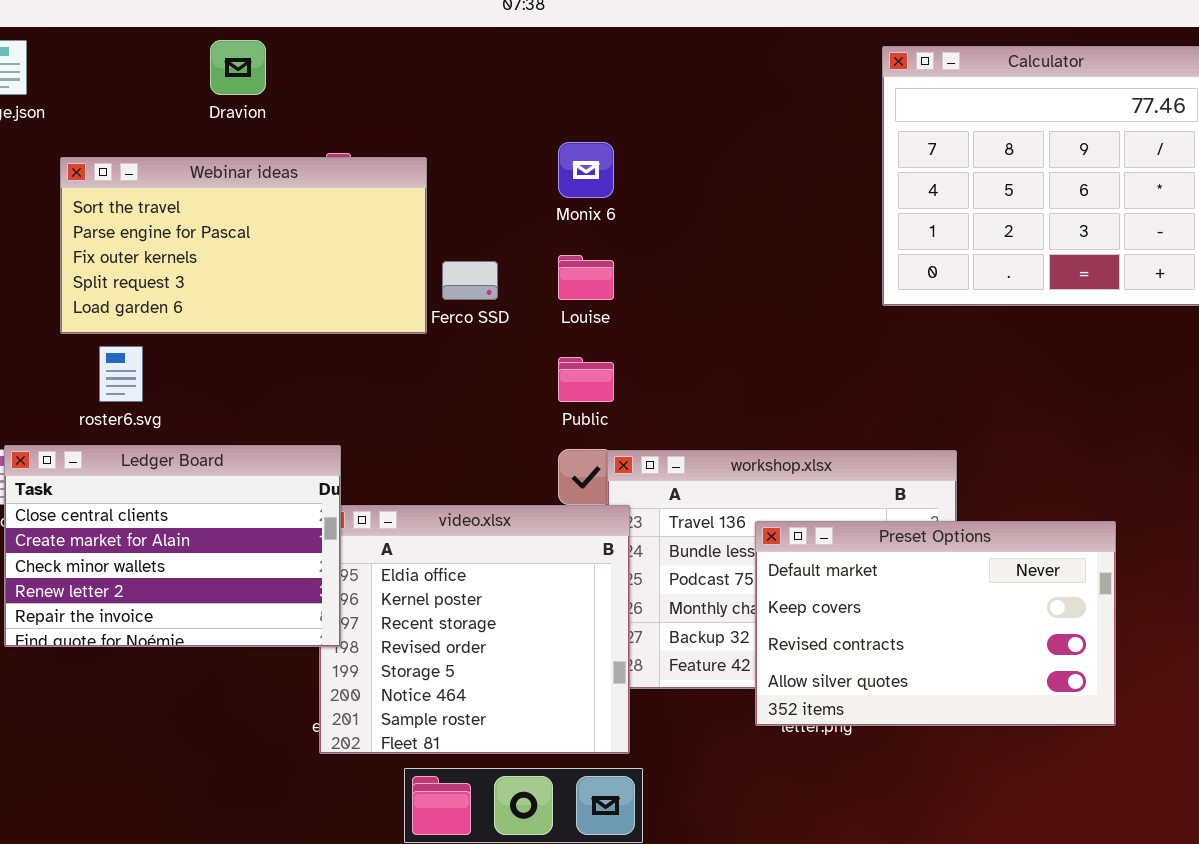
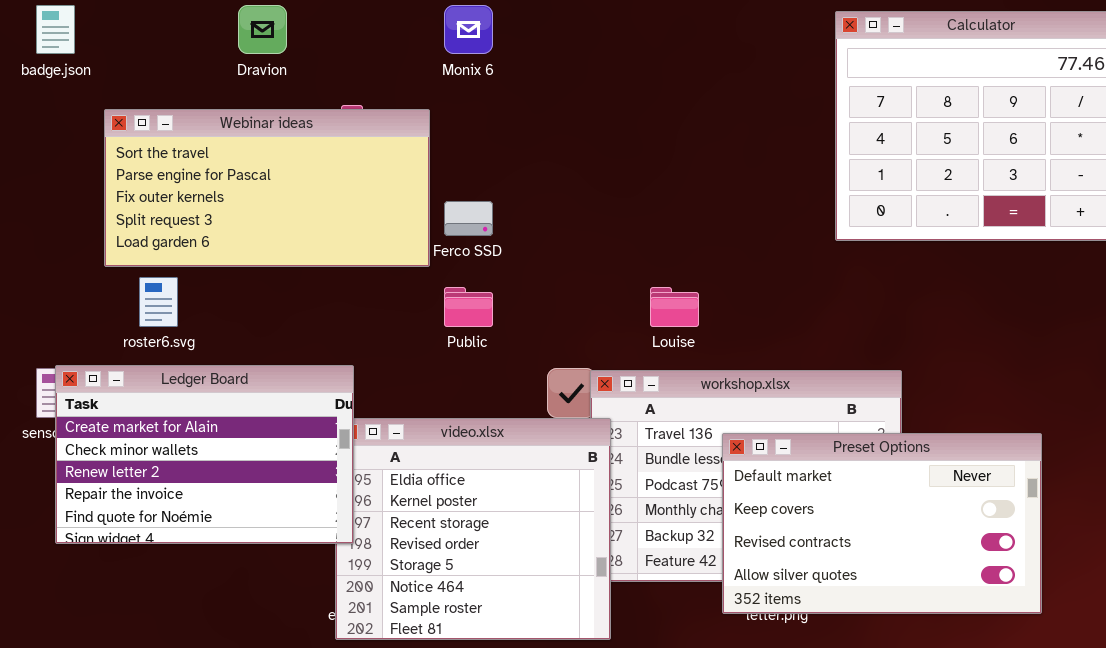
Monix 6: [558,142,614,198] -> [444,5,493,54], moved
Louise: [558,255,614,300] -> [650,287,699,327], moved
Public: [558,357,614,402] -> [444,287,493,327], moved
Ledger Board: [4,445,341,647] -> [55,365,354,544], scrolled down 1 row

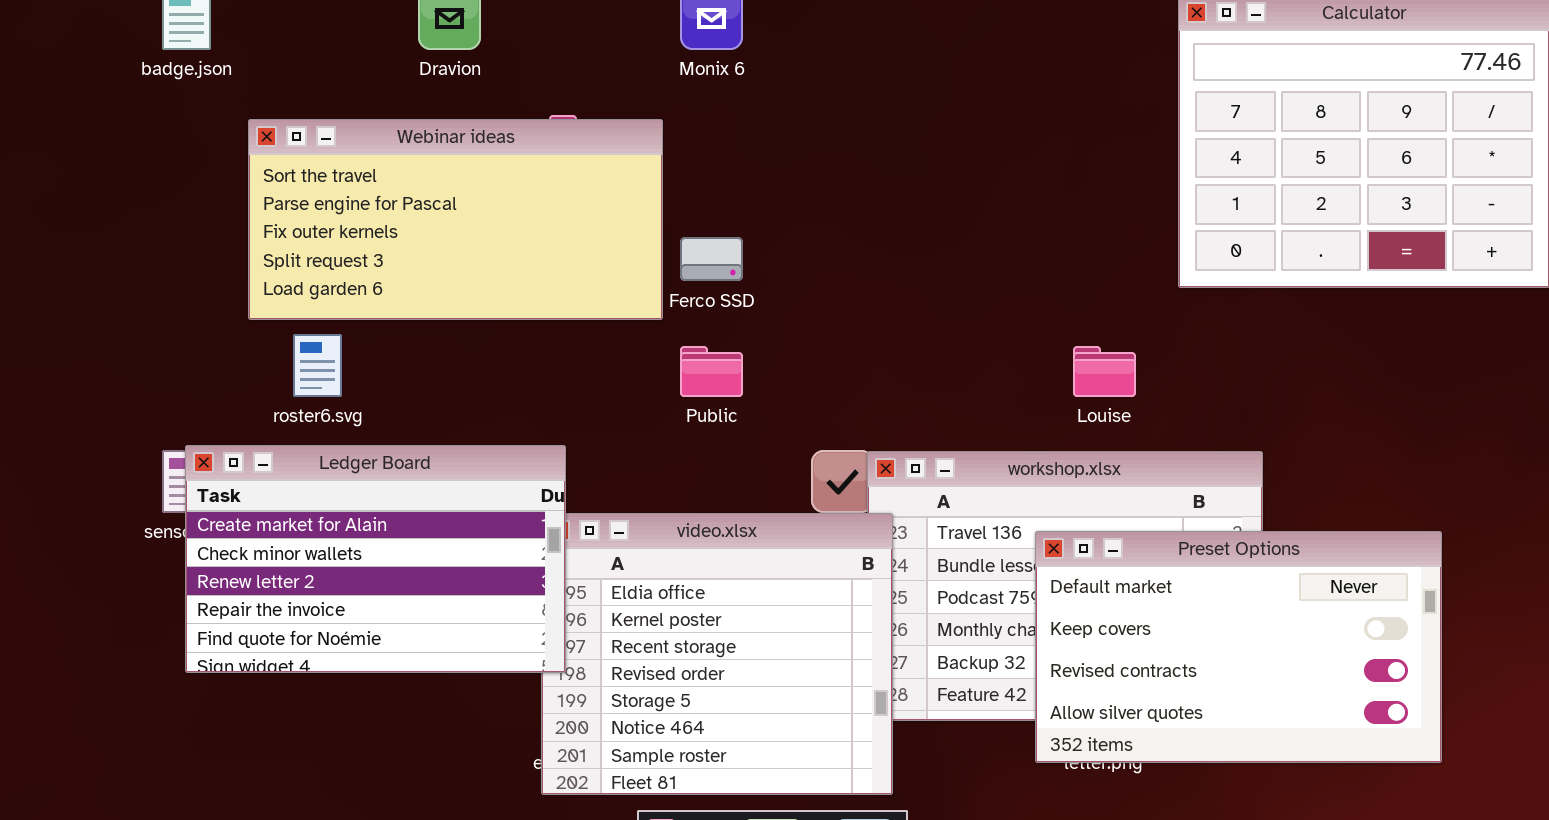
Louise: [650,287,699,327] -> [1073,346,1136,397], moved

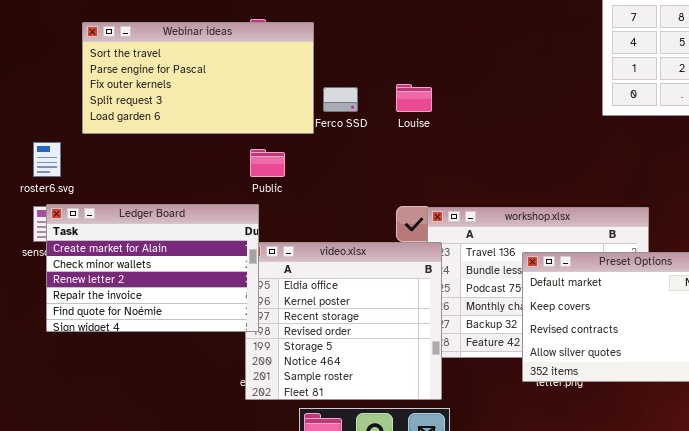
roster6.svg: [293,334,342,397] -> [33,142,61,177], moved
Public: [680,346,743,397] -> [250,149,285,177], moved
Louise: [1073,346,1136,397] -> [396,84,432,112], moved

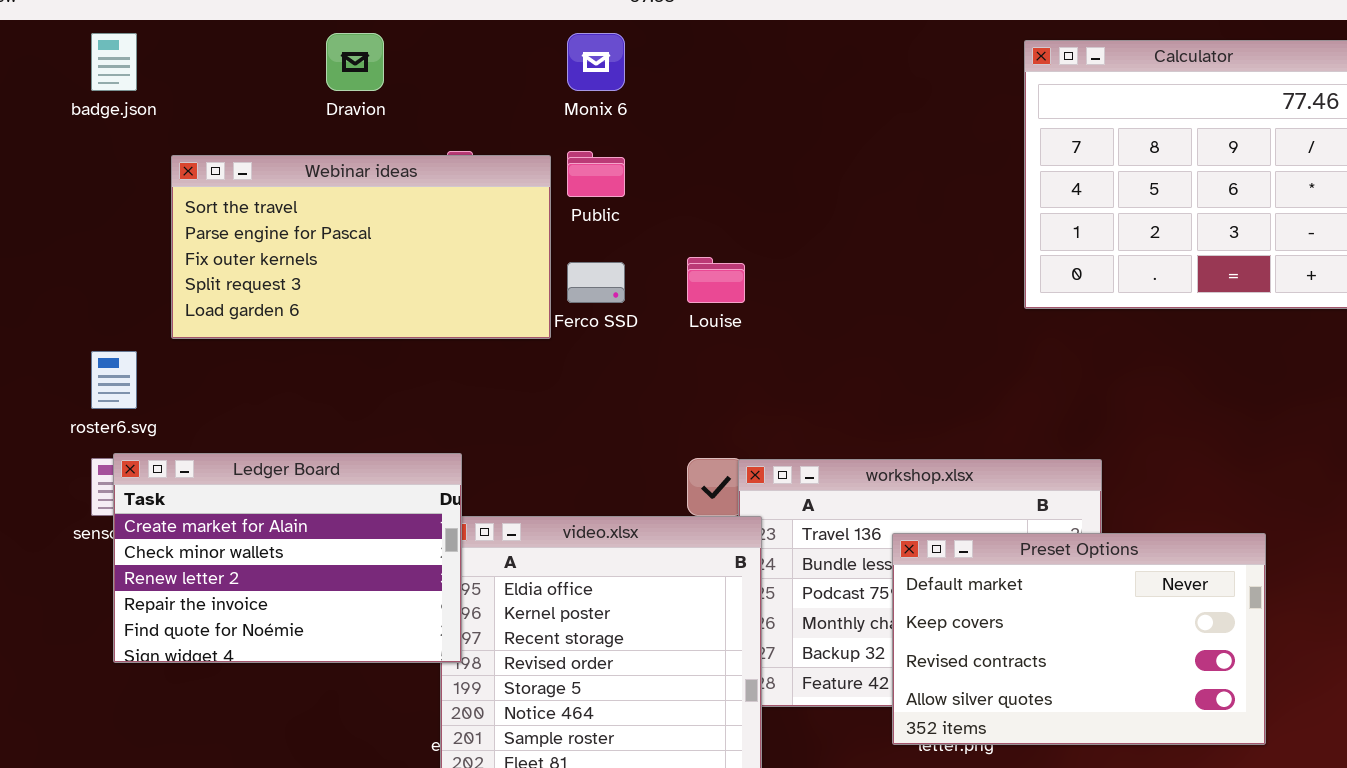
Public: [250,149,285,177] -> [567,151,625,197], moved

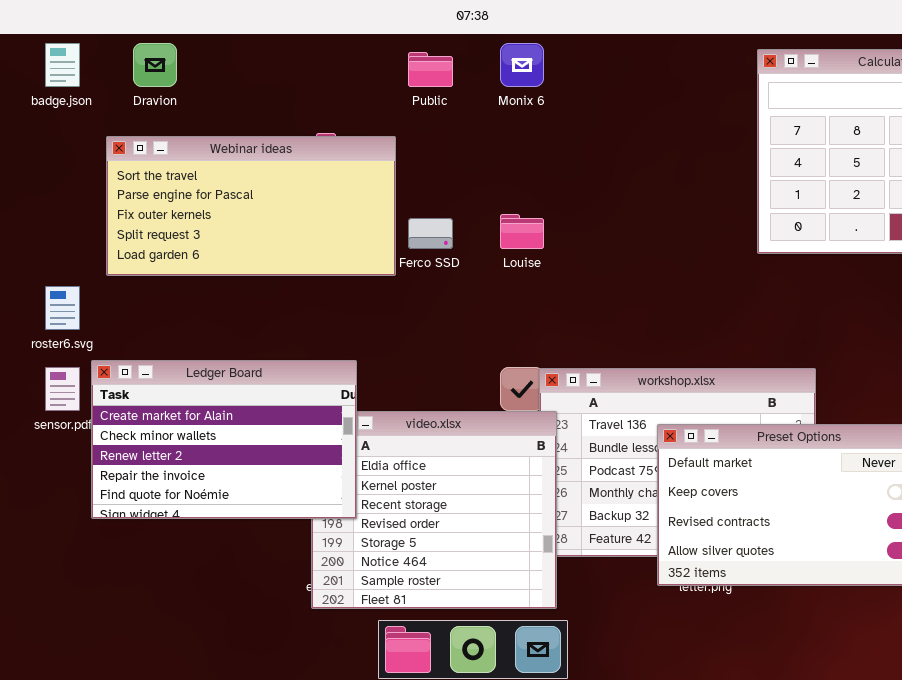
Dravion: [326,33,384,91] -> [133,43,177,87], moved
Monix 6: [567,33,625,91] -> [500,43,544,87], moved
Public: [567,151,625,197] -> [408,52,453,87], moved
Ledger Board: [113,453,462,663] -> [91,360,357,519], moved

